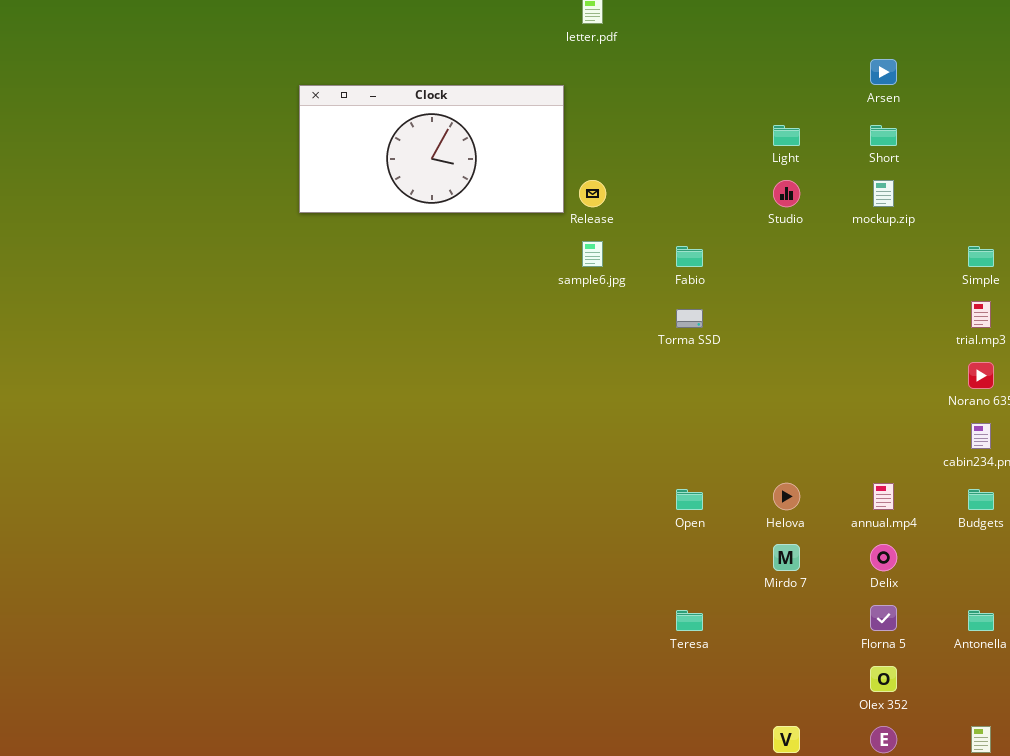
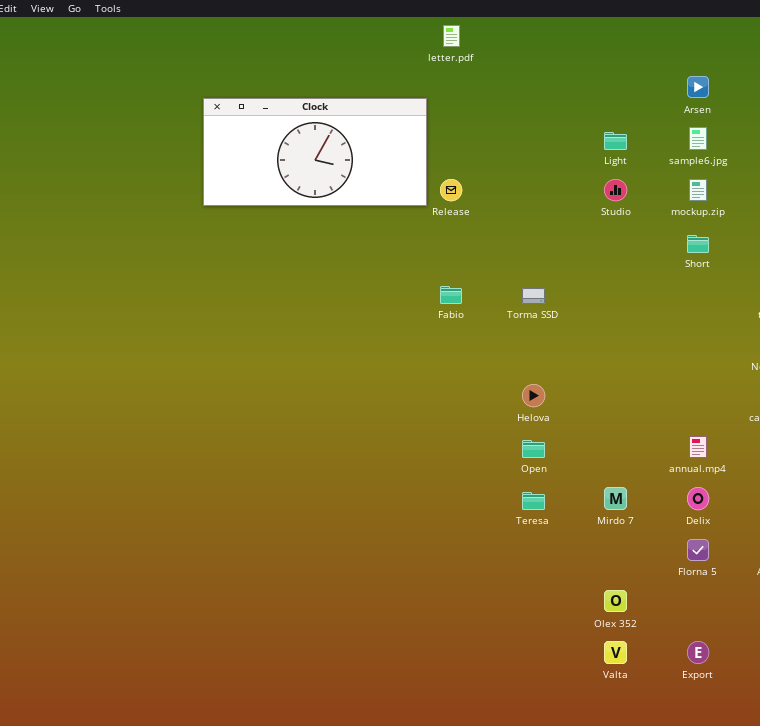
Short: [870,125,897,146] -> [687,235,709,253], moved
sample6.jpg: [582,241,603,267] -> [689,127,707,150], moved
Fabio: [676,246,703,267] -> [440,286,462,304], moved
Helova: [773,483,800,510] -> [522,384,545,407], moved
Teresa: [676,610,703,631] -> [522,492,545,510], moved
Olex 352: [870,666,897,692] -> [604,590,627,612], moved

